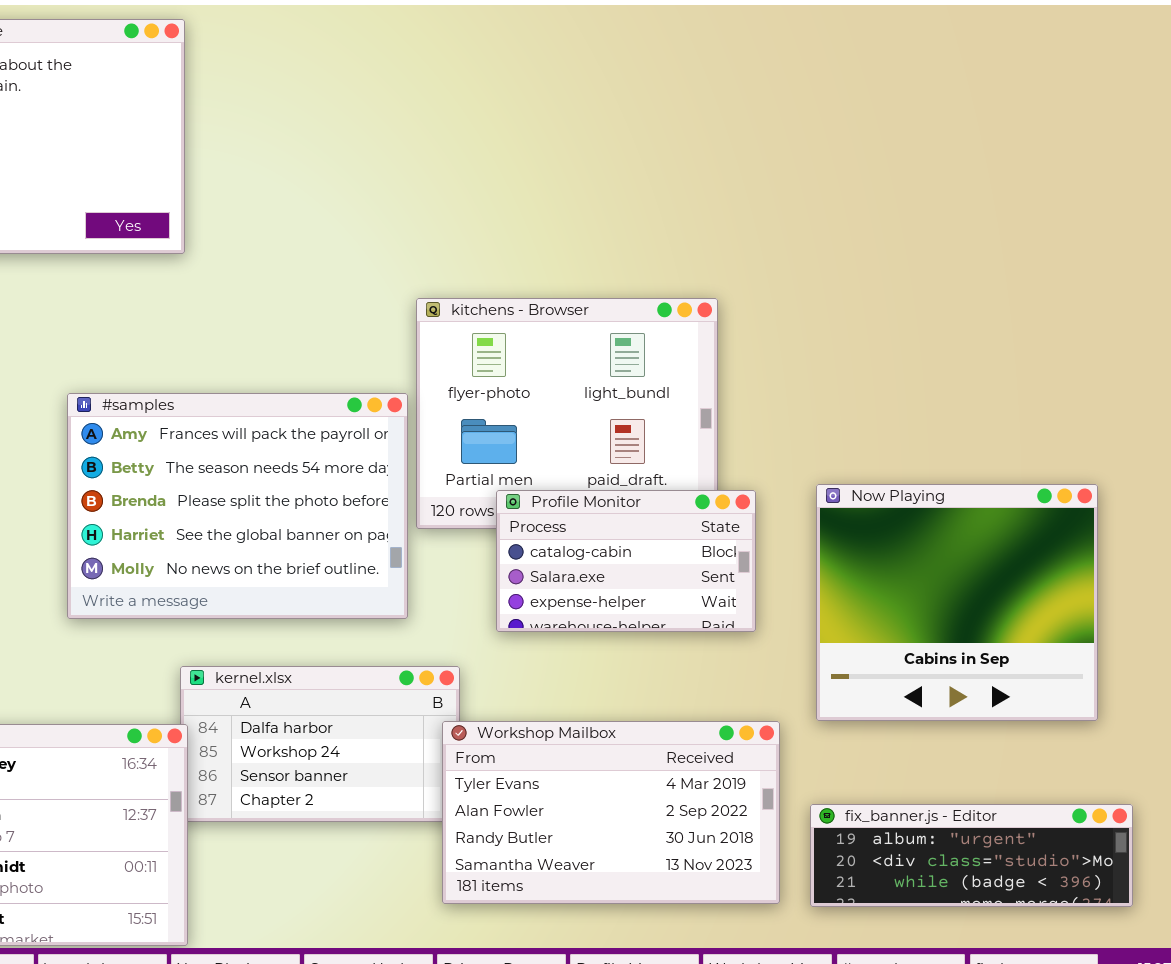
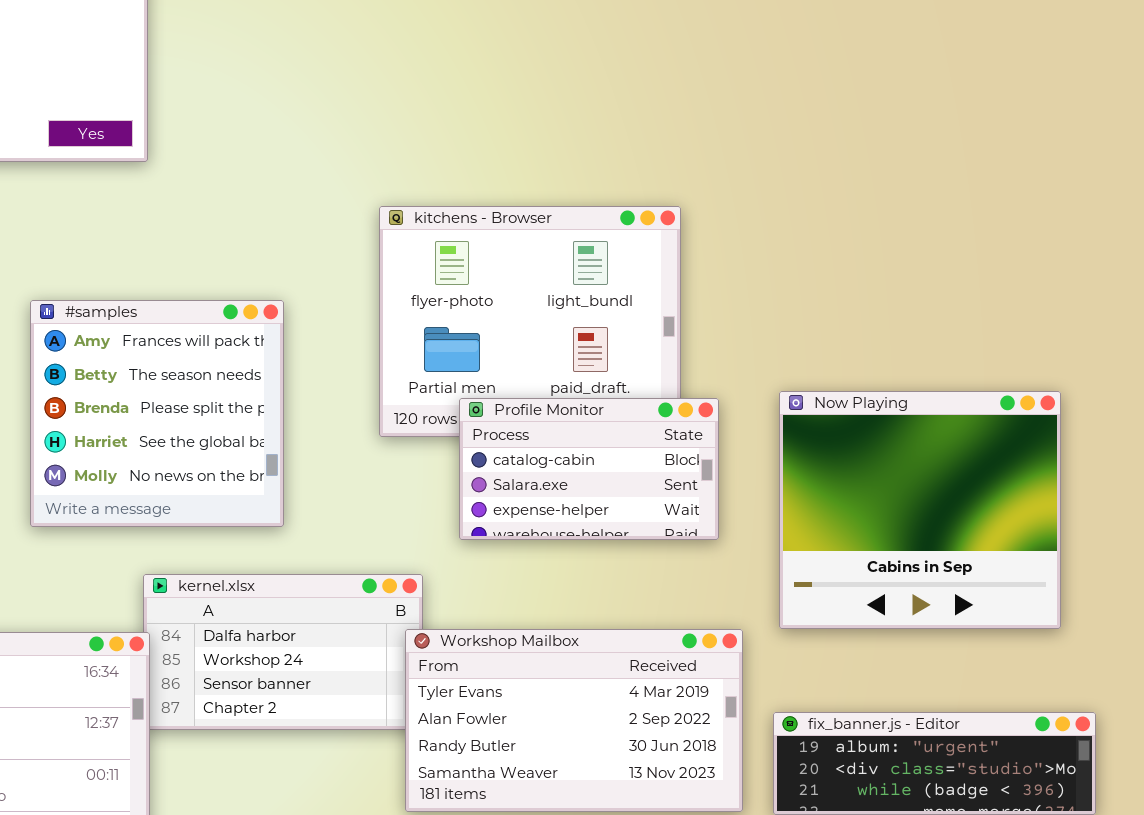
#samples: [67,393,408,619] -> [30,300,284,527], resized

